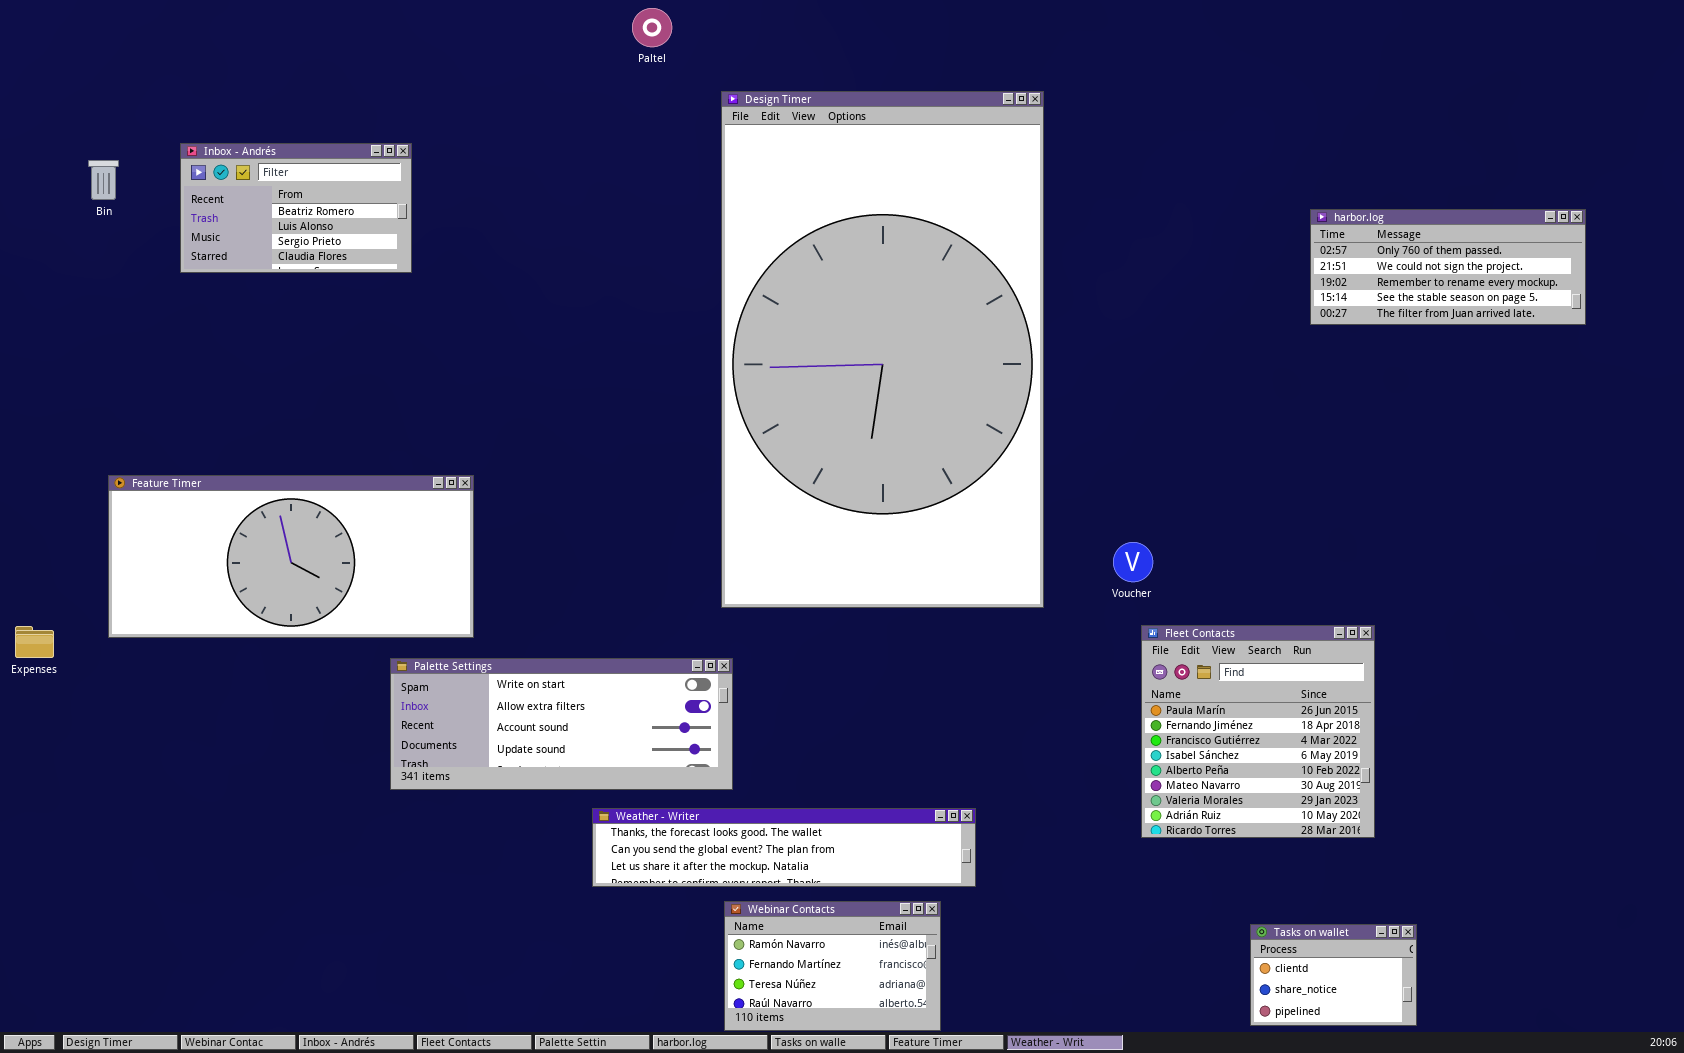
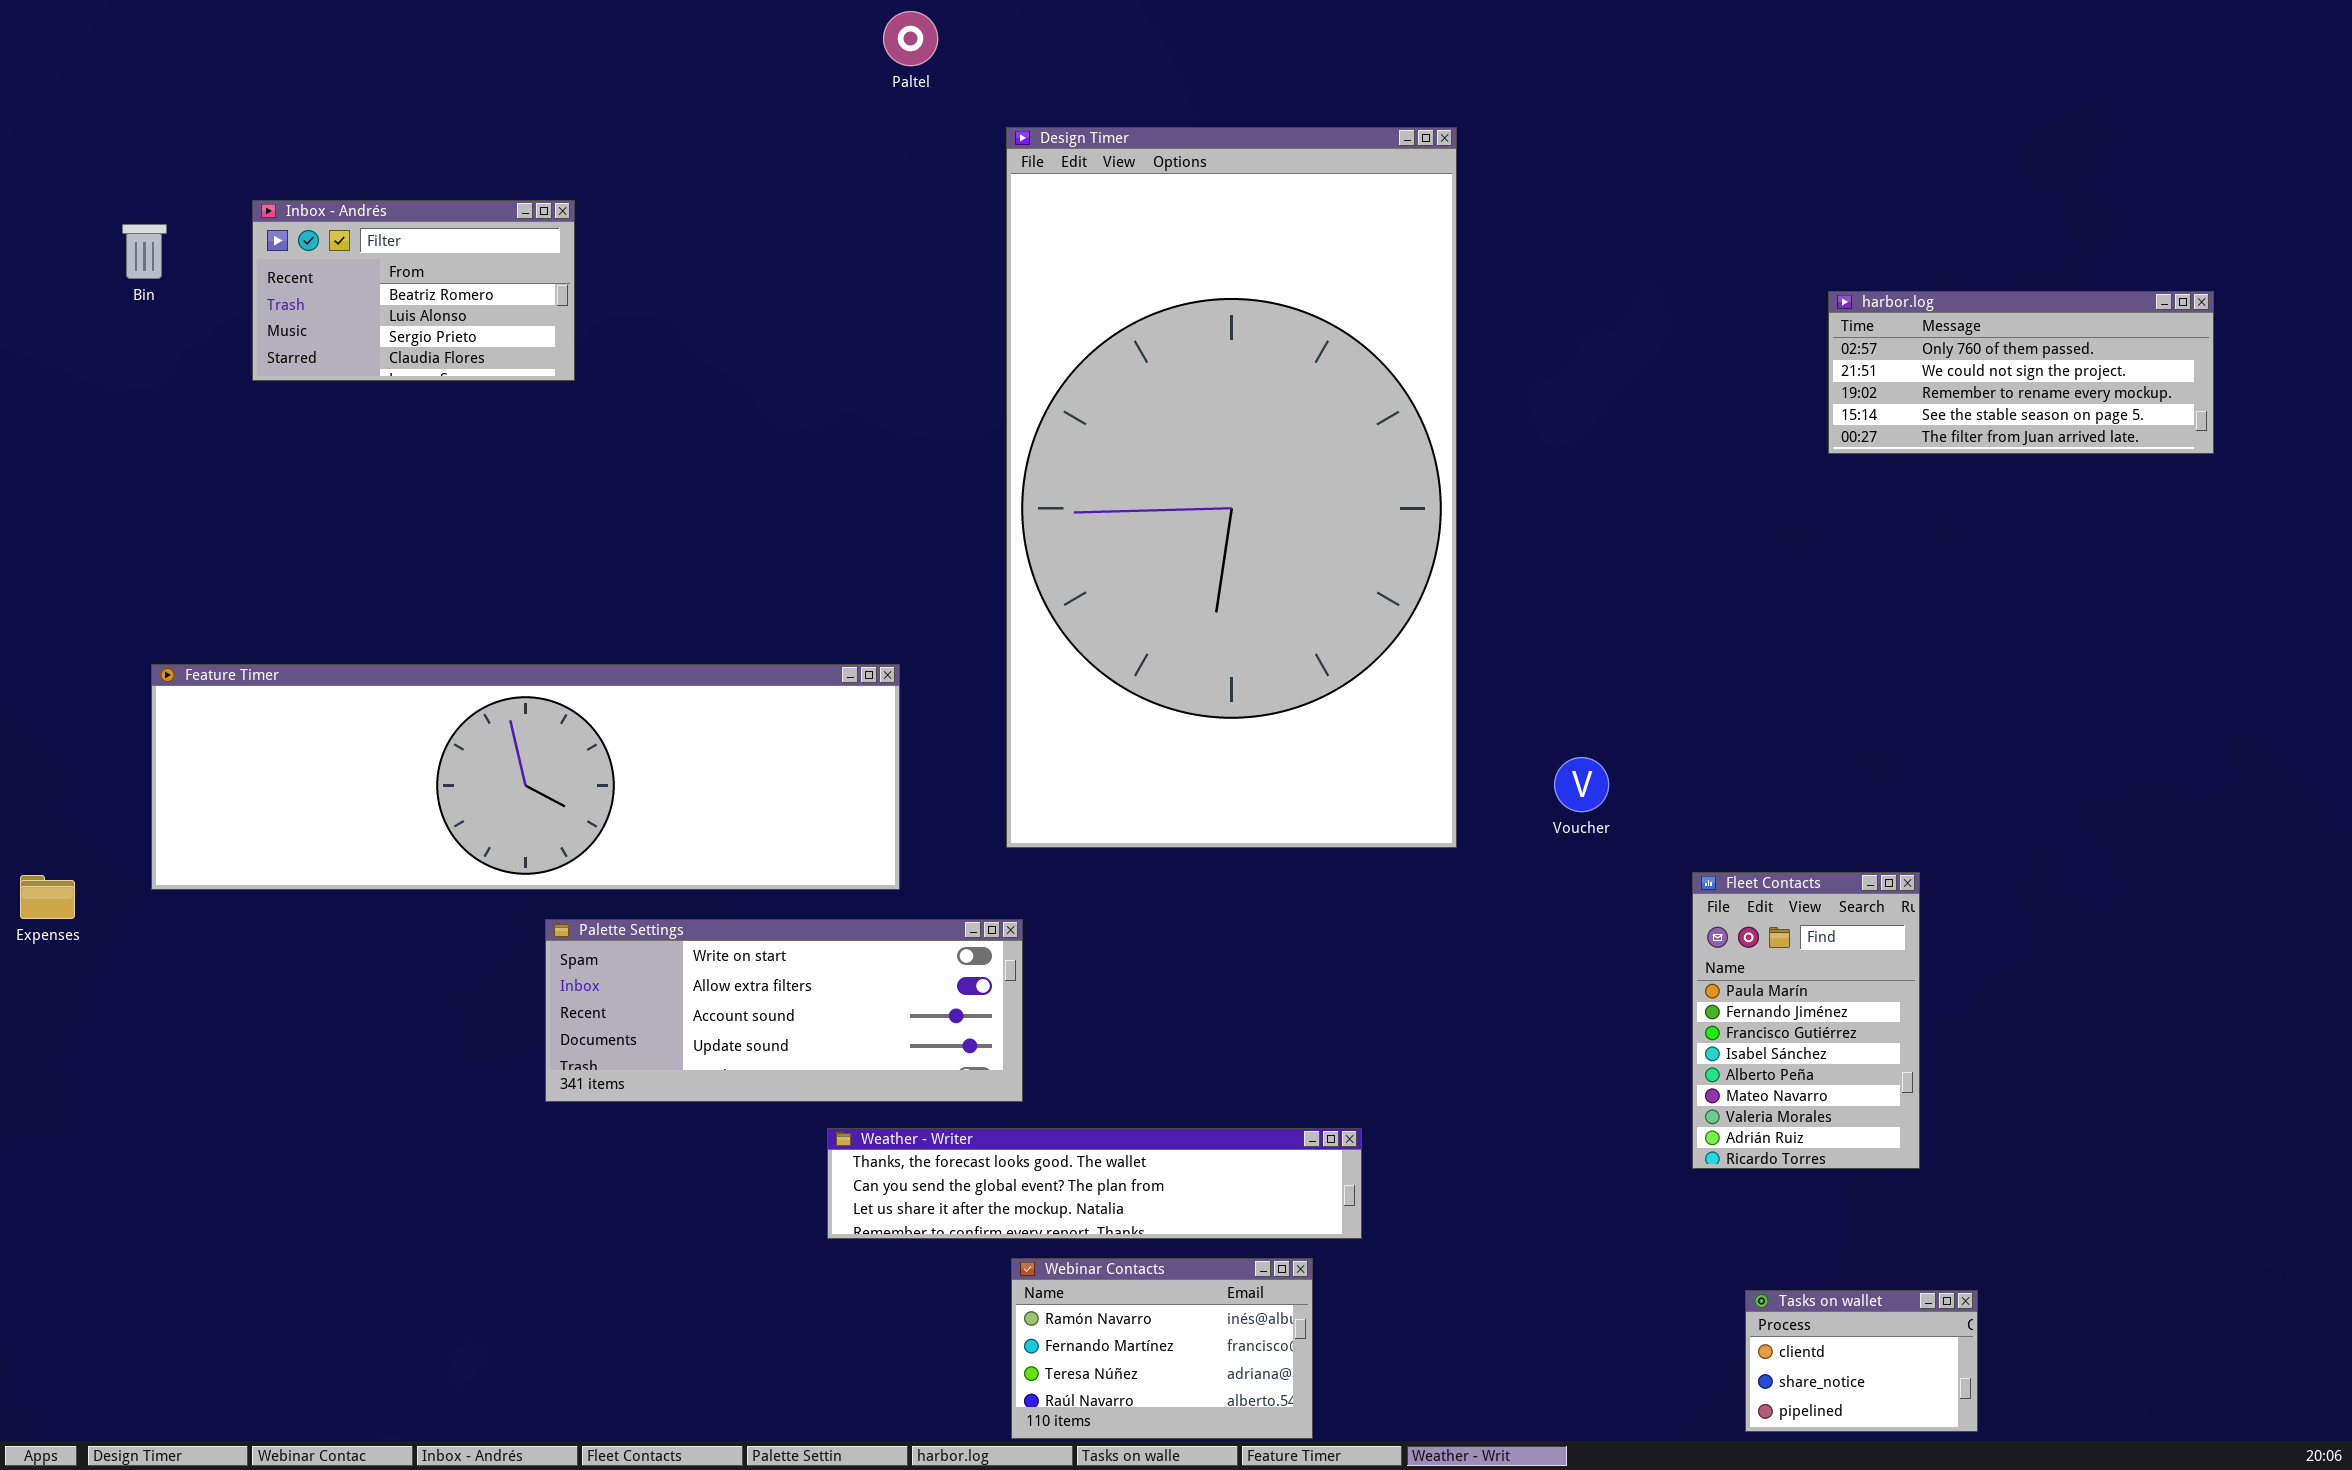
Feature Timer: [108,475,474,638] -> [151,664,900,890], resized
Fleet Contacts: [1141,625,1375,838] -> [1692,872,1920,1169], resized

